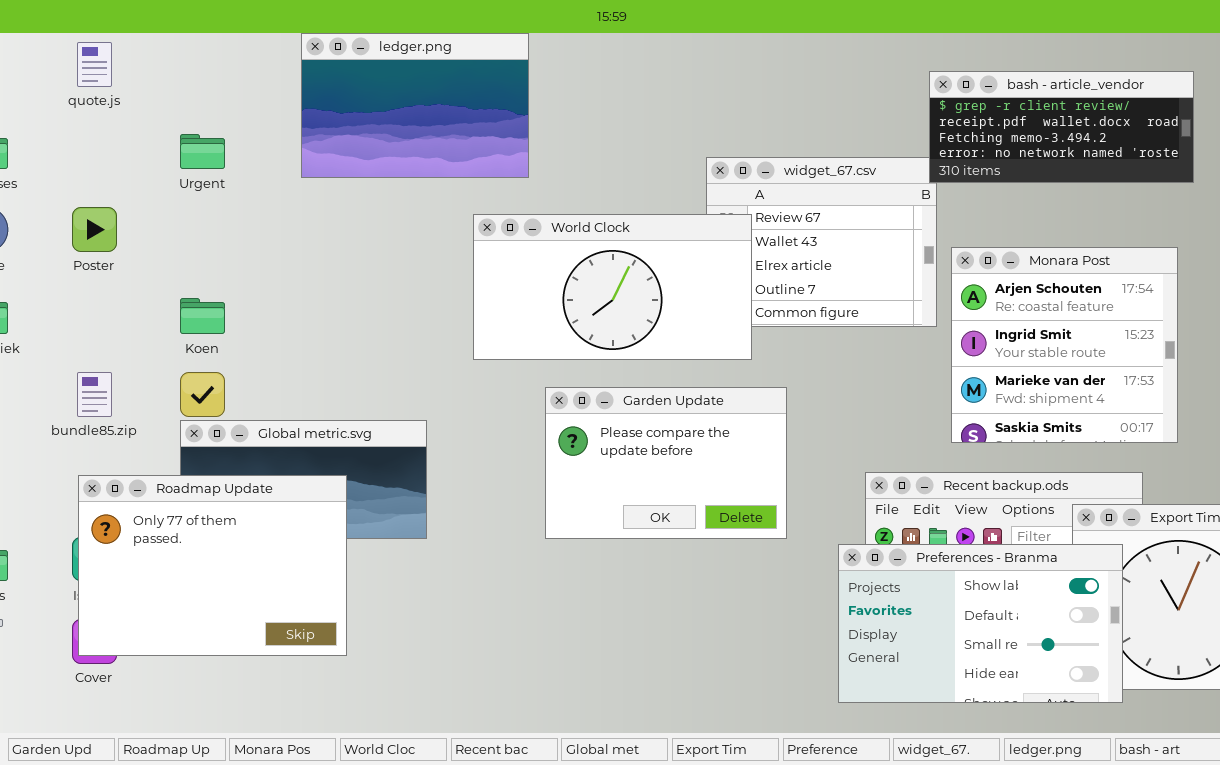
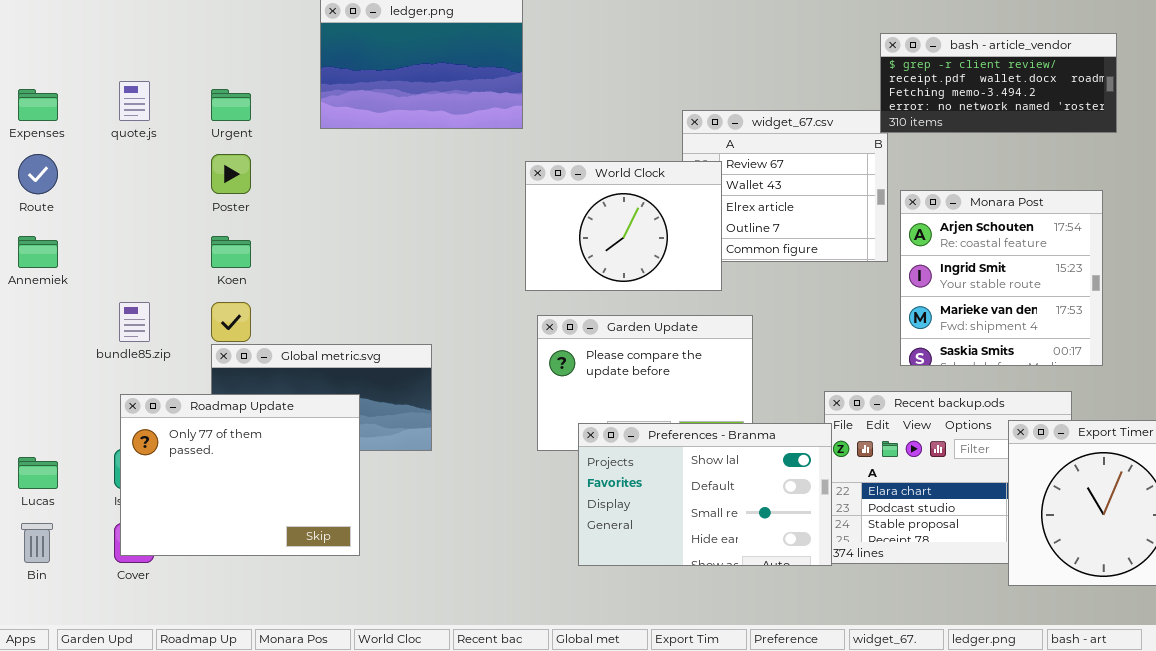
quote.js: [77,42,112,87] -> [119,81,150,121], moved
Poster: [72,207,117,252] -> [211,154,251,194], moved
World Clock: [473,214,752,360] -> [525,161,722,291], resized
Preferences - Branma: [838,544,1123,703] -> [578,423,832,566], moved

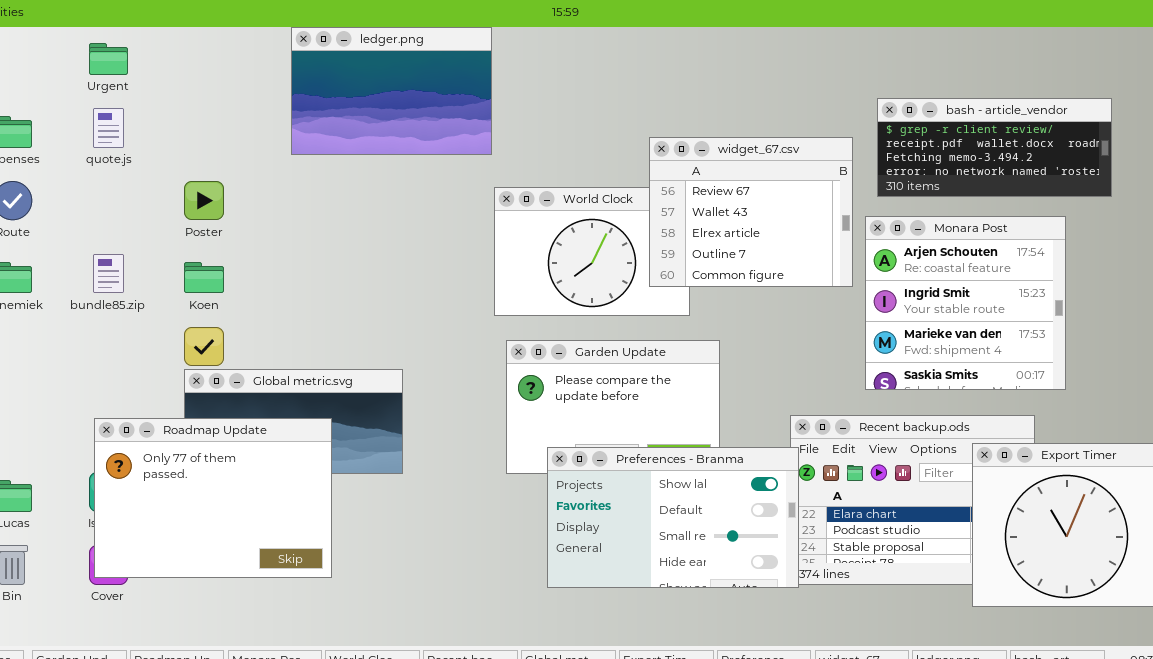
bash - article_vendor: [880,33,1117,133] -> [877,98,1112,197], moved
Urgent: [211,89,251,121] -> [89,43,128,75], moved
widget_67.csv: [682,110,888,262] -> [649,137,853,287], raised
bundle85.zip: [119,302,150,342] -> [93,254,124,293], moved

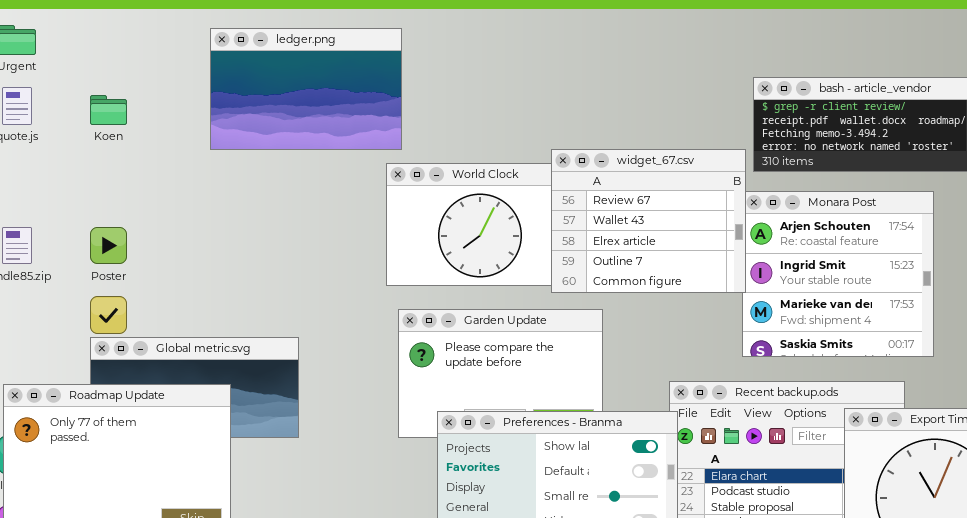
ledger.png: [291,27,492,155] -> [210,28,402,150], moved
widget_67.csv: [649,137,853,287] -> [551,149,746,293], moved
Poster: [184,181,224,220] -> [90,227,127,264], moved
Koen: [184,262,224,293] -> [90,95,127,125], moved

